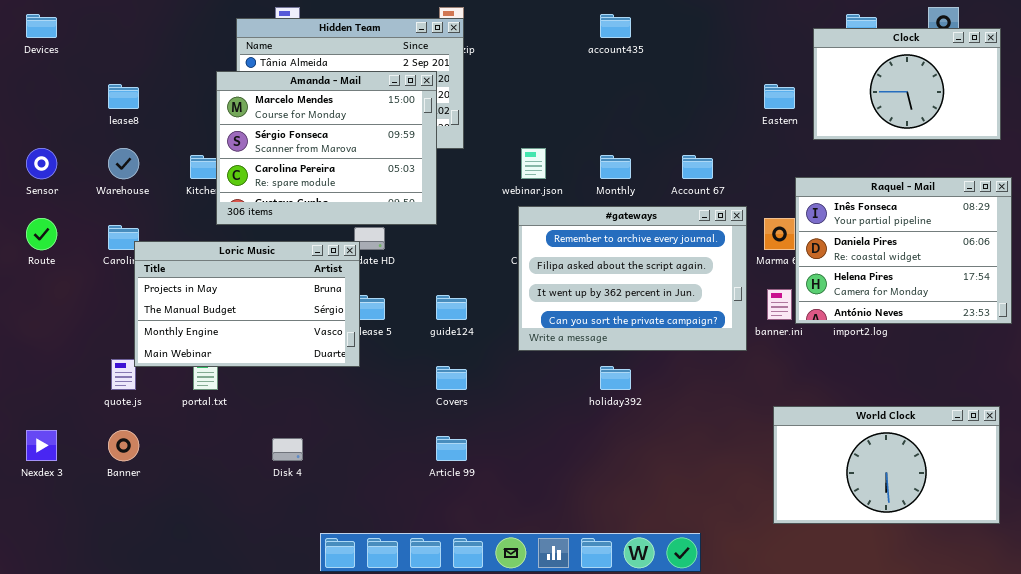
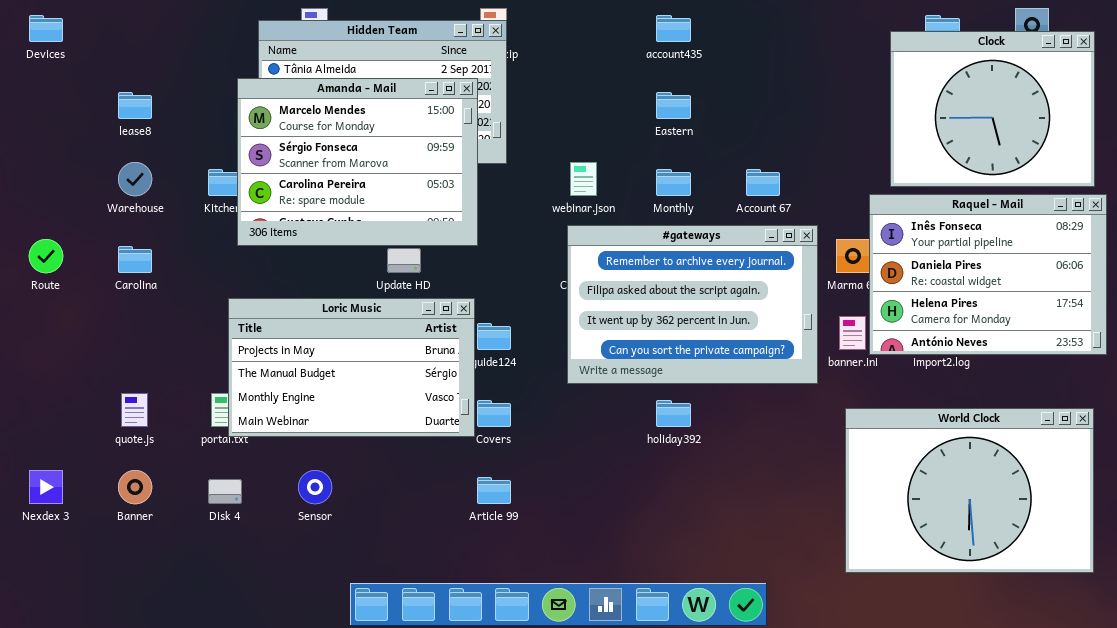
Clock: [813,28,1001,140] -> [890,31,1095,187], resized
Eastern: [764,84,795,109] -> [656,92,691,119], moved
Sensor: [26,148,57,179] -> [298,470,332,504], moved
Loric Music: [134,241,360,367] -> [228,298,475,437], moved
World Clock: [773,406,1000,524] -> [845,408,1094,573], resized
Disk 4: [272,438,303,461] -> [208,479,242,504], moved

